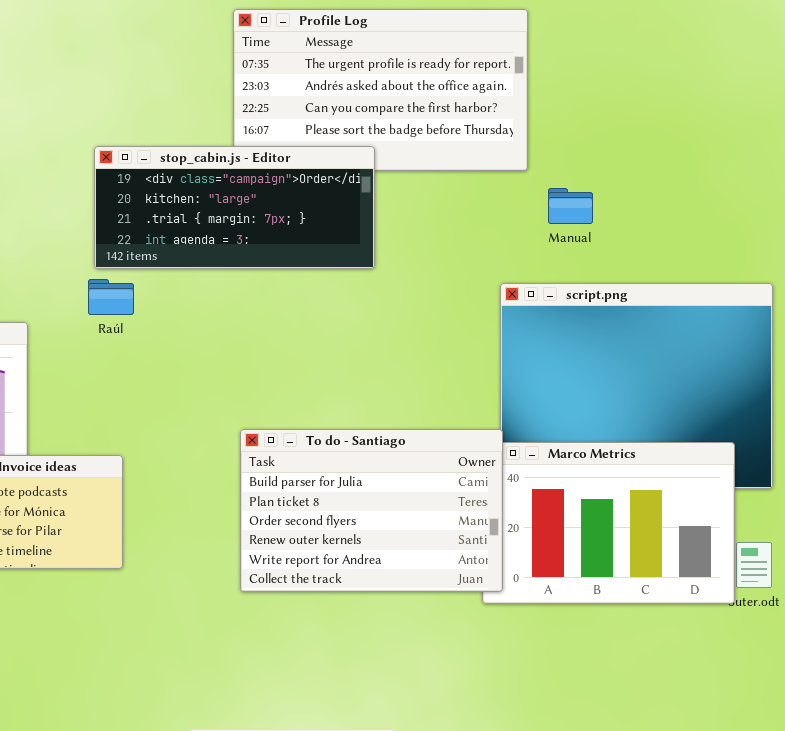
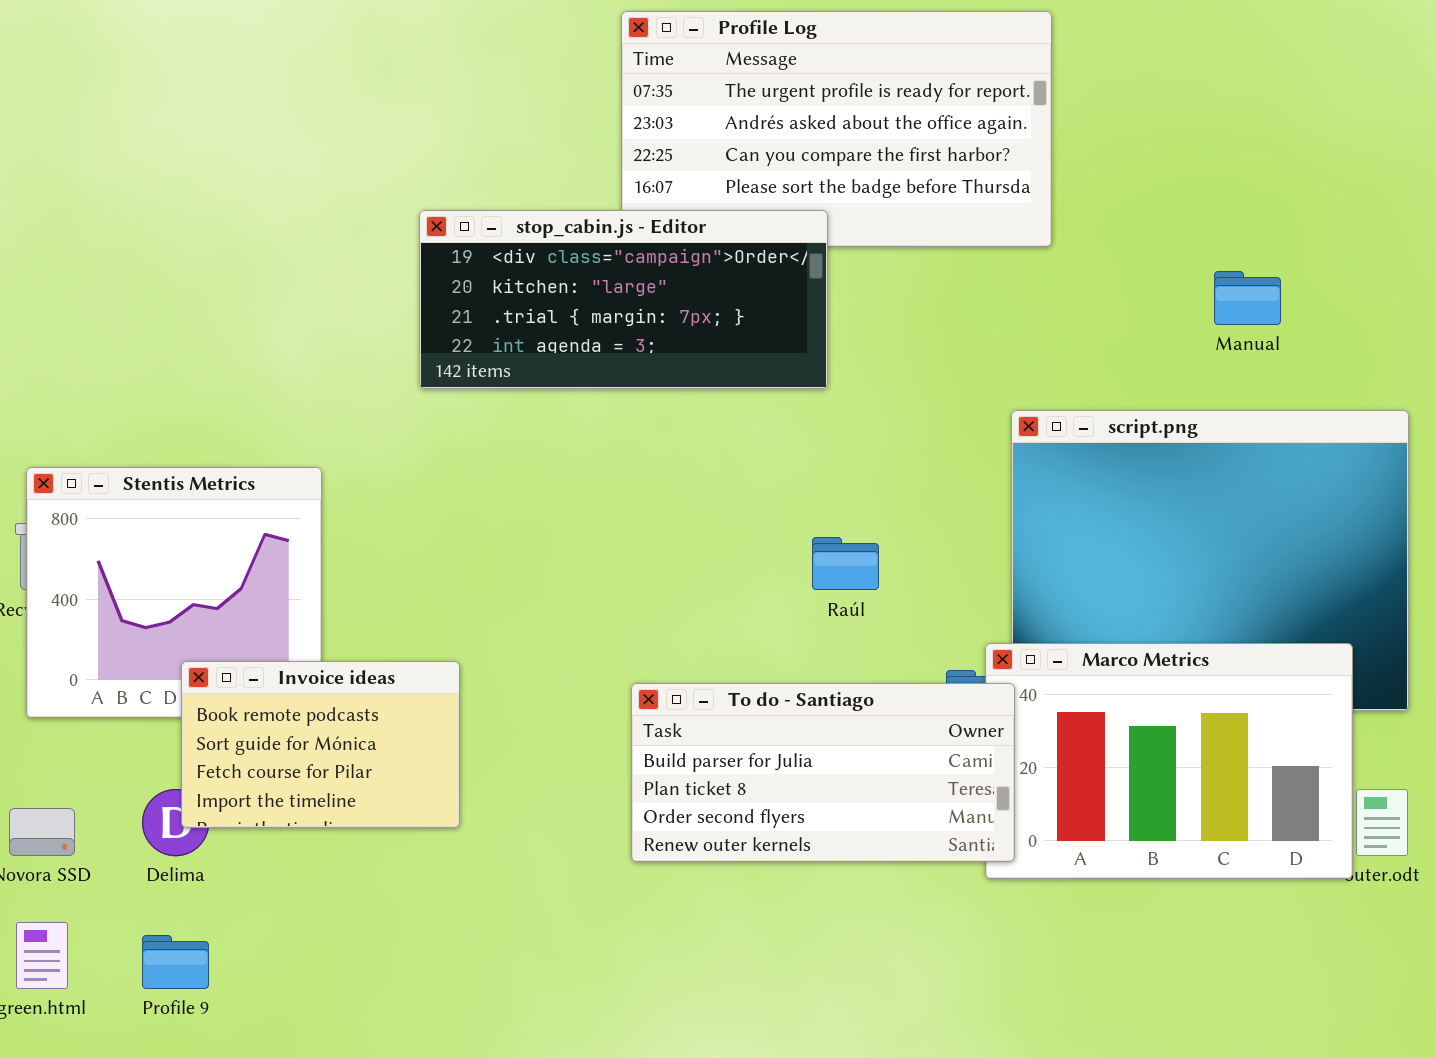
Manual: [548,188,593,224] -> [1214,271,1281,325], moved
Raúl: [88,279,134,315] -> [812,537,879,590], moved
To do - Santiago: [240,429,503,592] -> [631,683,1015,862], resized

